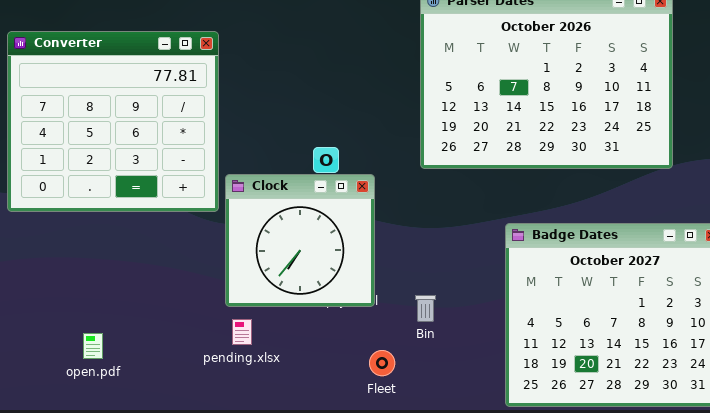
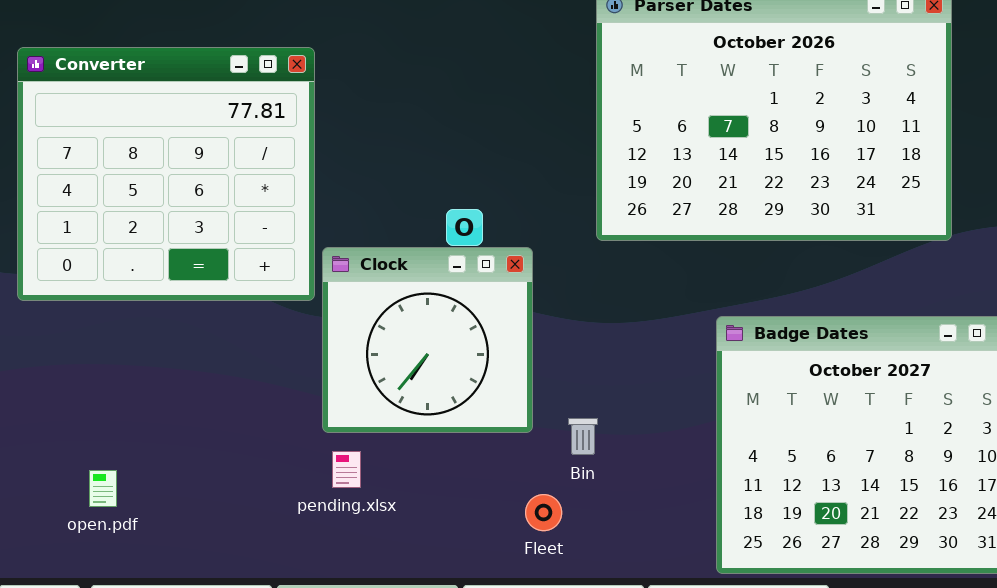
Bin: [415,295,436,322] -> [568,418,598,455], moved
open.pdf: [83,333,103,359] -> [89,470,117,507], moved

